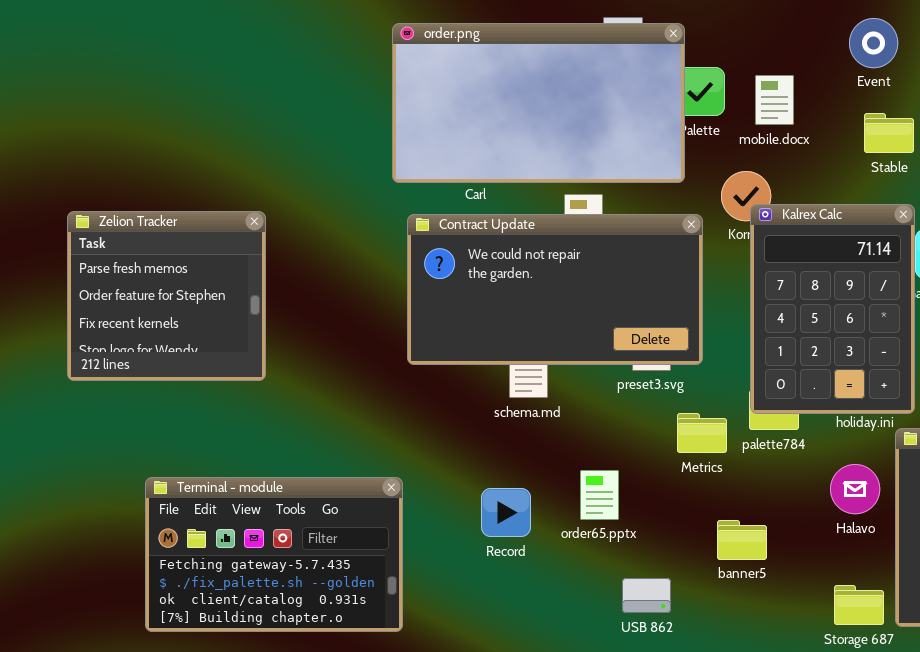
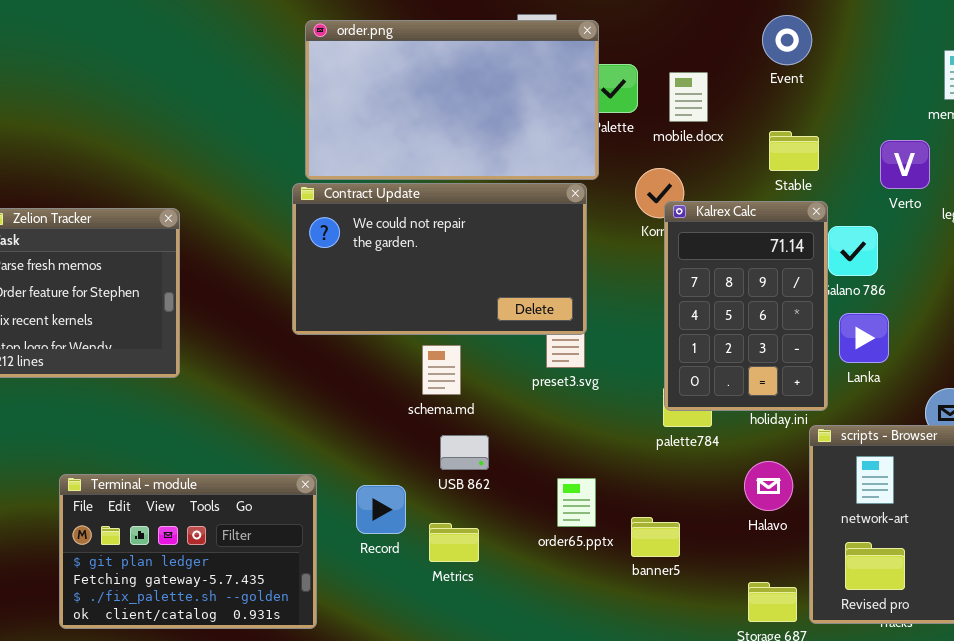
Stable: [864,113,914,153] -> [769,131,819,171], moved
Contract Update: [407,214,703,365] -> [292,183,587,335], moved
Metrics: [677,413,727,453] -> [429,523,479,562], moved
order65.pptx: [580,470,619,520] -> [557,478,596,527], moved
Terminal - module: [145,477,403,632] -> [59,474,317,629], scrolled up 1 row
Record: [481,488,531,537] -> [356,485,406,534], moved
USB 862: [622,578,671,613] -> [440,435,489,470], moved

